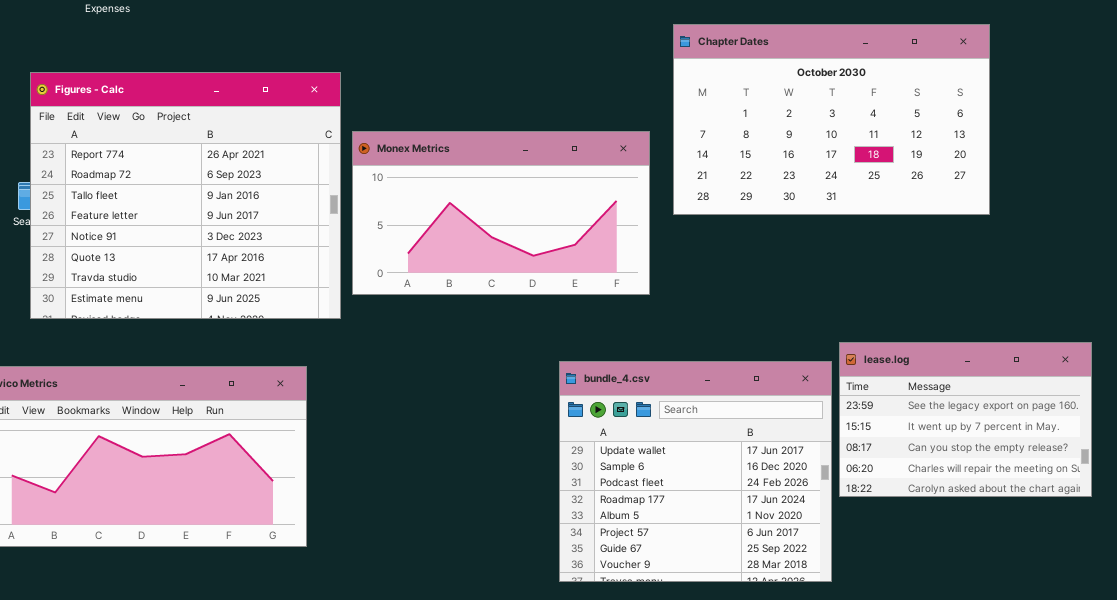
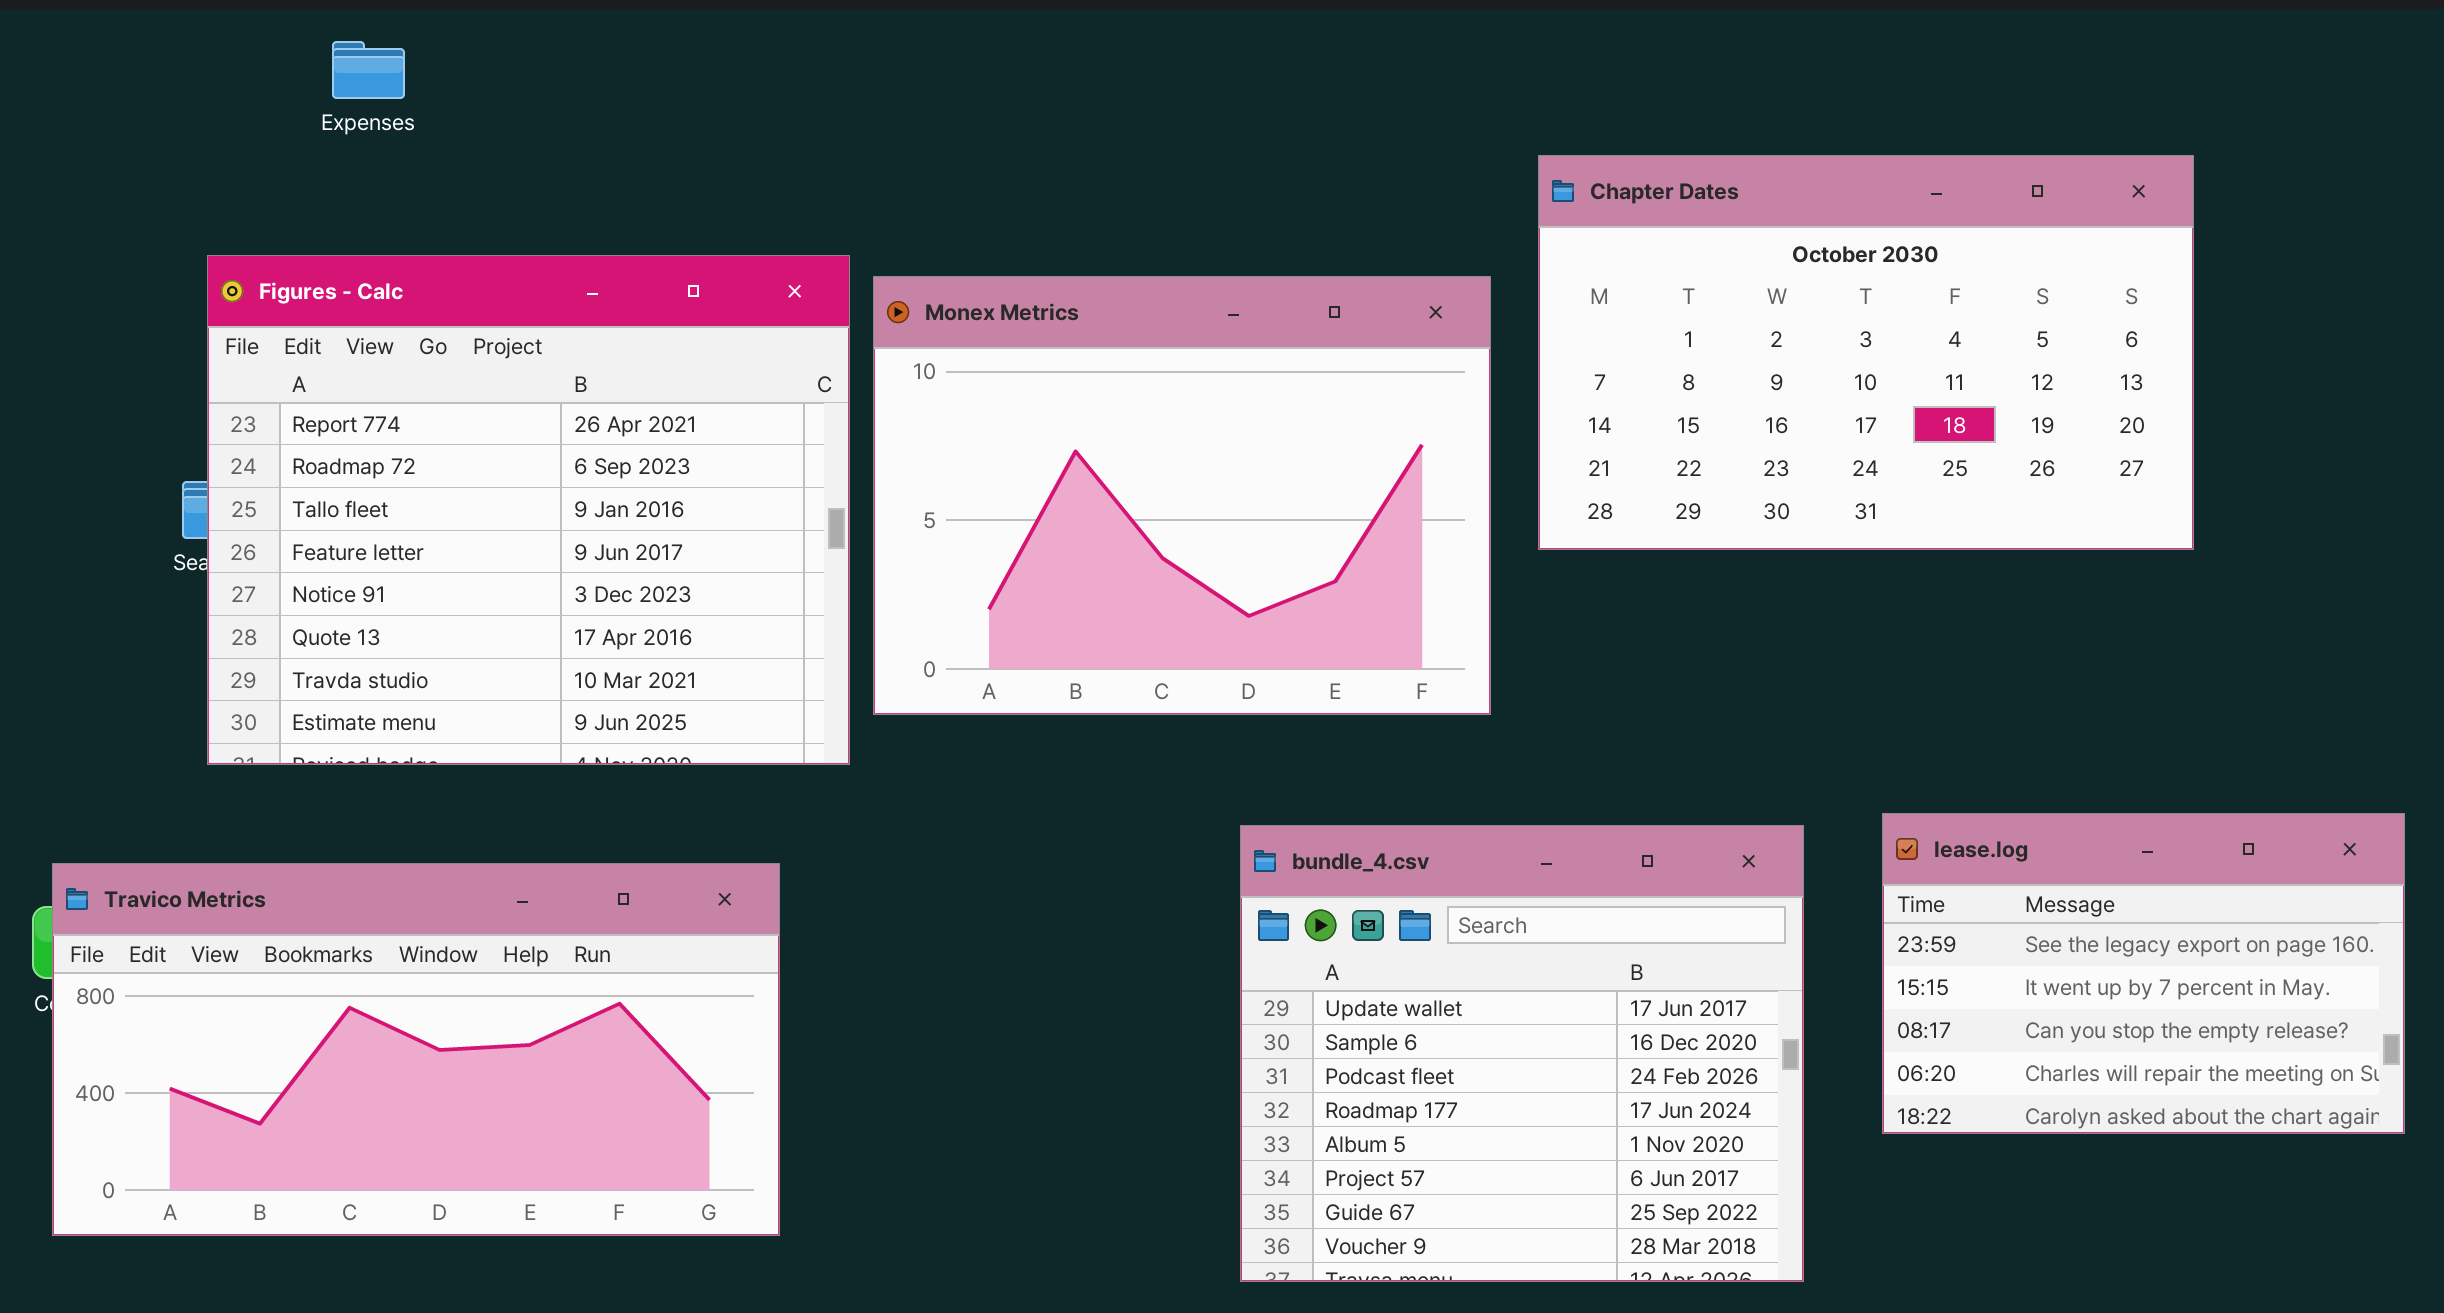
Monex Metrics: [352,131,650,295] -> [873,276,1491,715], resized
bundle_4.csv: [559,361,832,582] -> [1240,825,1804,1282], moved

